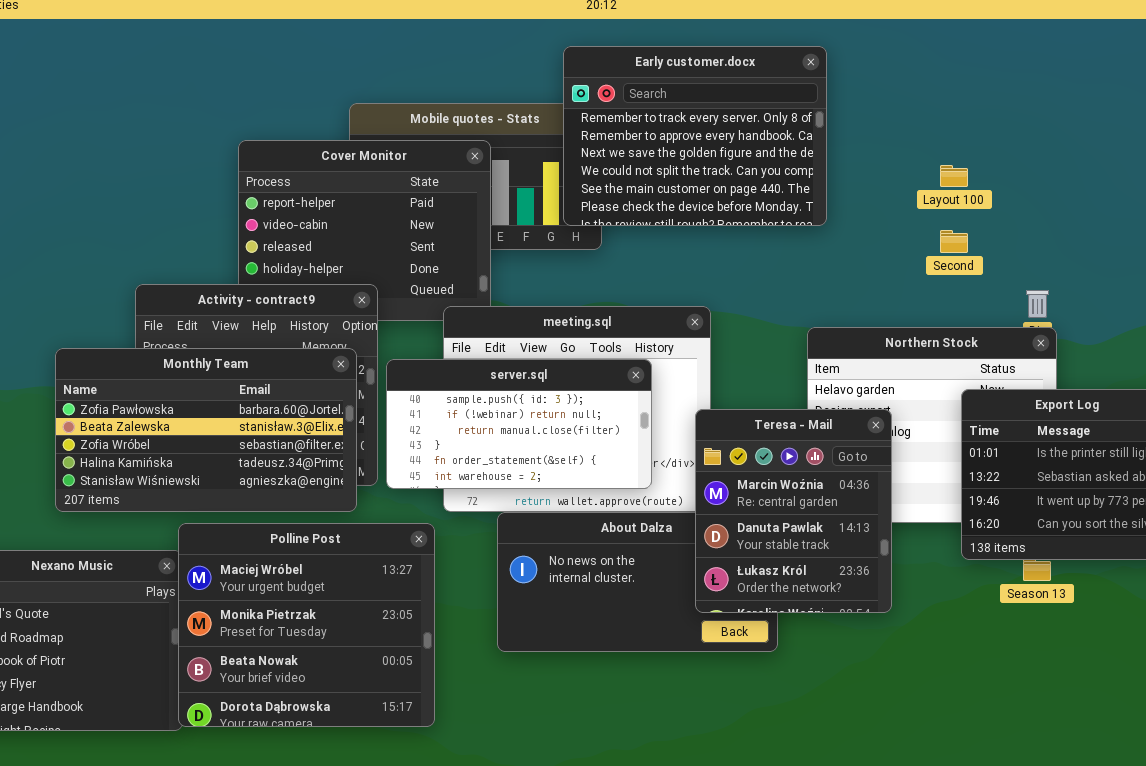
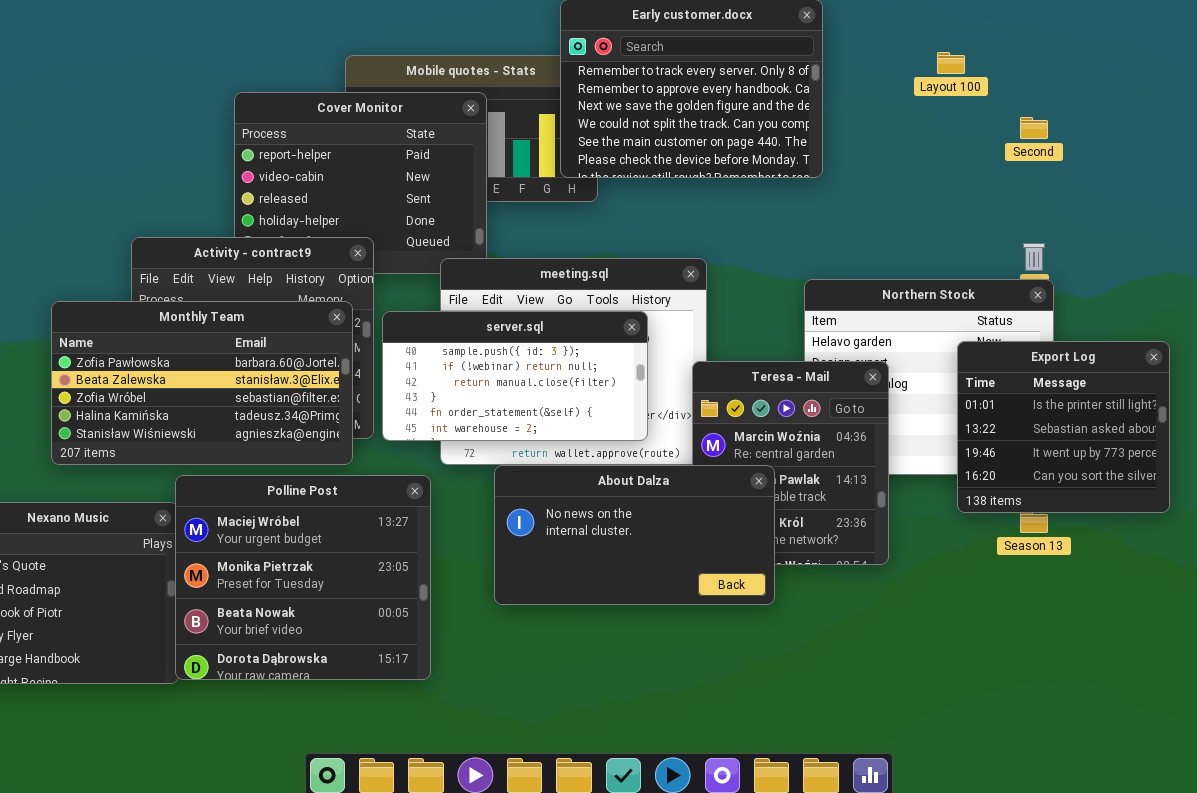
Layout 100: [940,165,968,187] -> [937,52,965,74], moved
Second: [940,230,968,253] -> [1020,117,1048,139], moved
About Dalza: [497,512,778,652] -> [494,465,775,605], raised

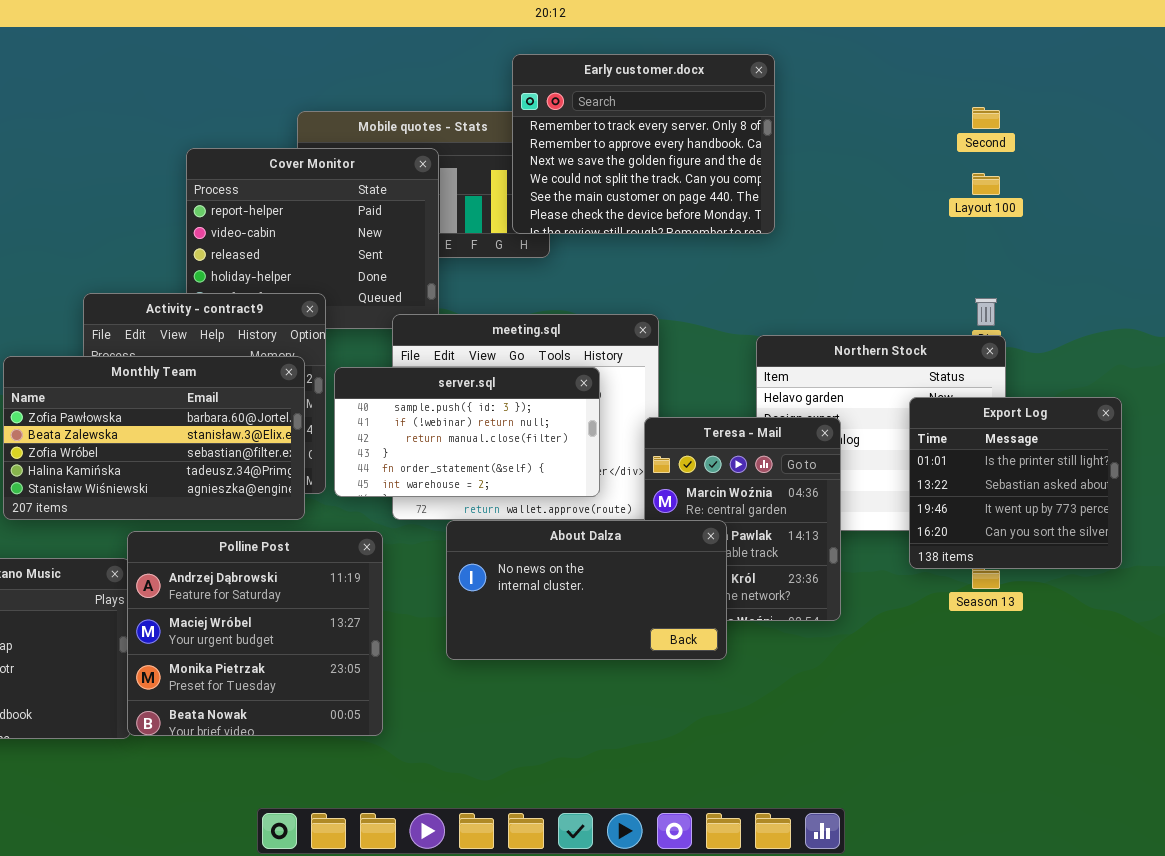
Layout 100: [937,52,965,74] -> [972,173,1000,195], moved
Second: [1020,117,1048,139] -> [972,107,1000,129], moved
Polline Post: [175,475,431,680] -> [127,531,383,736], scrolled up 1 row

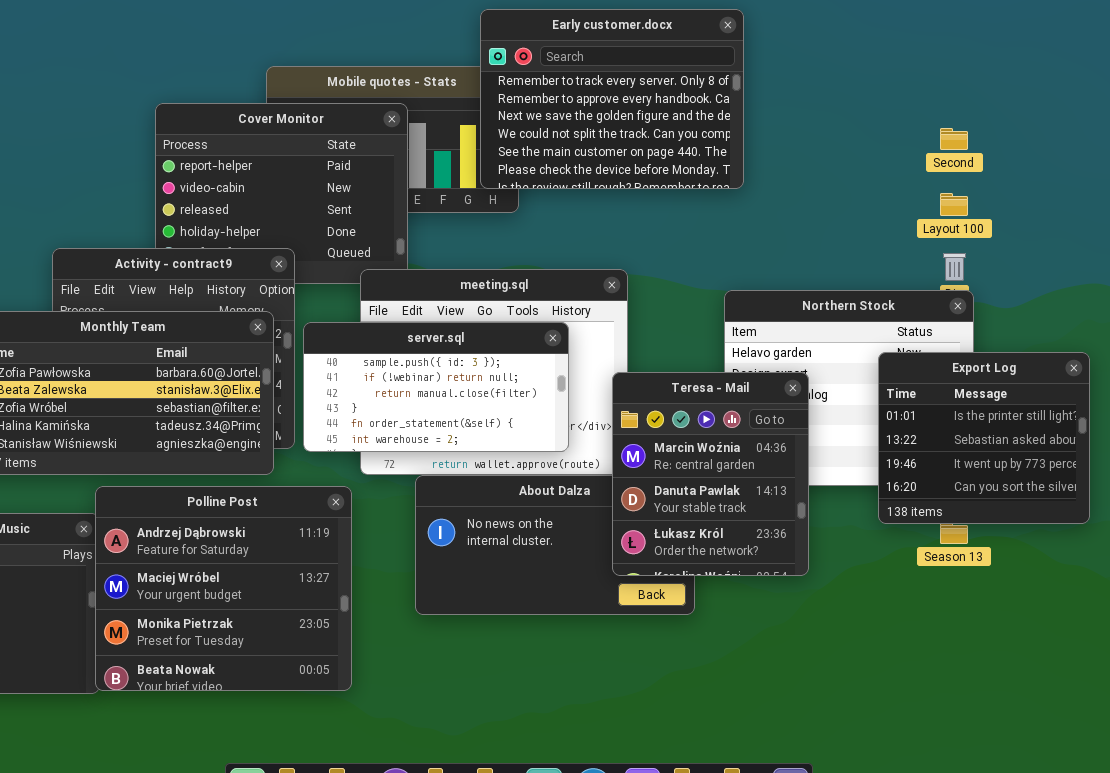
Second: [972,107,1000,129] -> [940,128,968,150], moved
Layout 100: [972,173,1000,195] -> [940,193,968,216], moved
Teresa - Mail: [644,417,841,621] -> [612,372,809,576], raised

